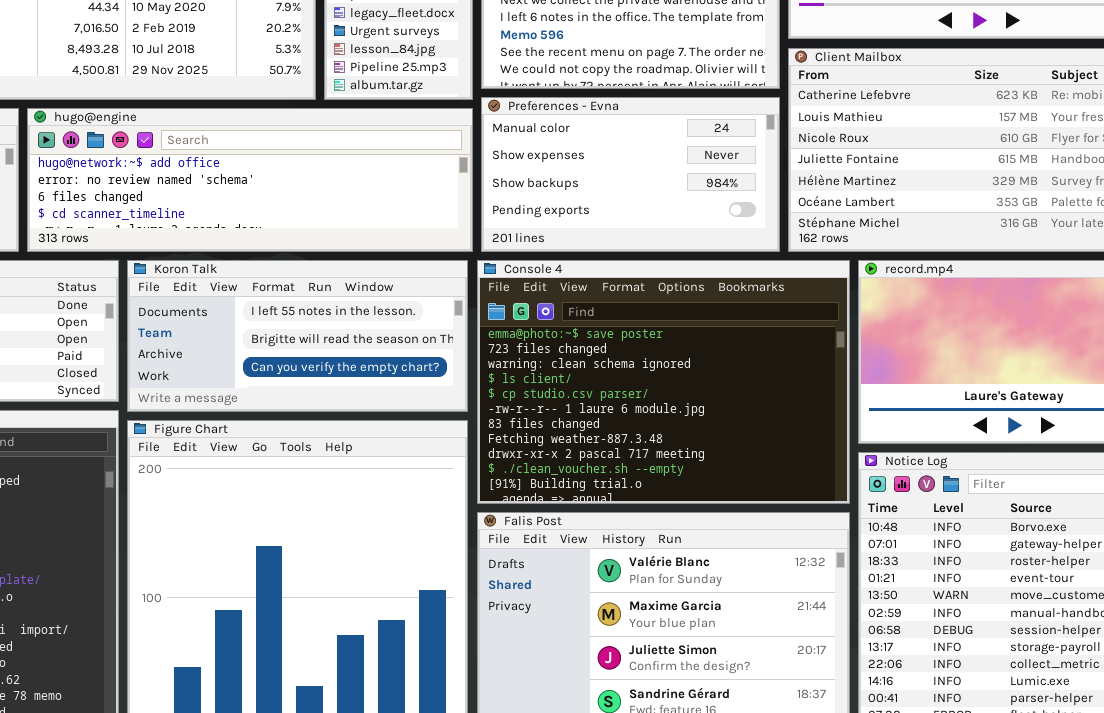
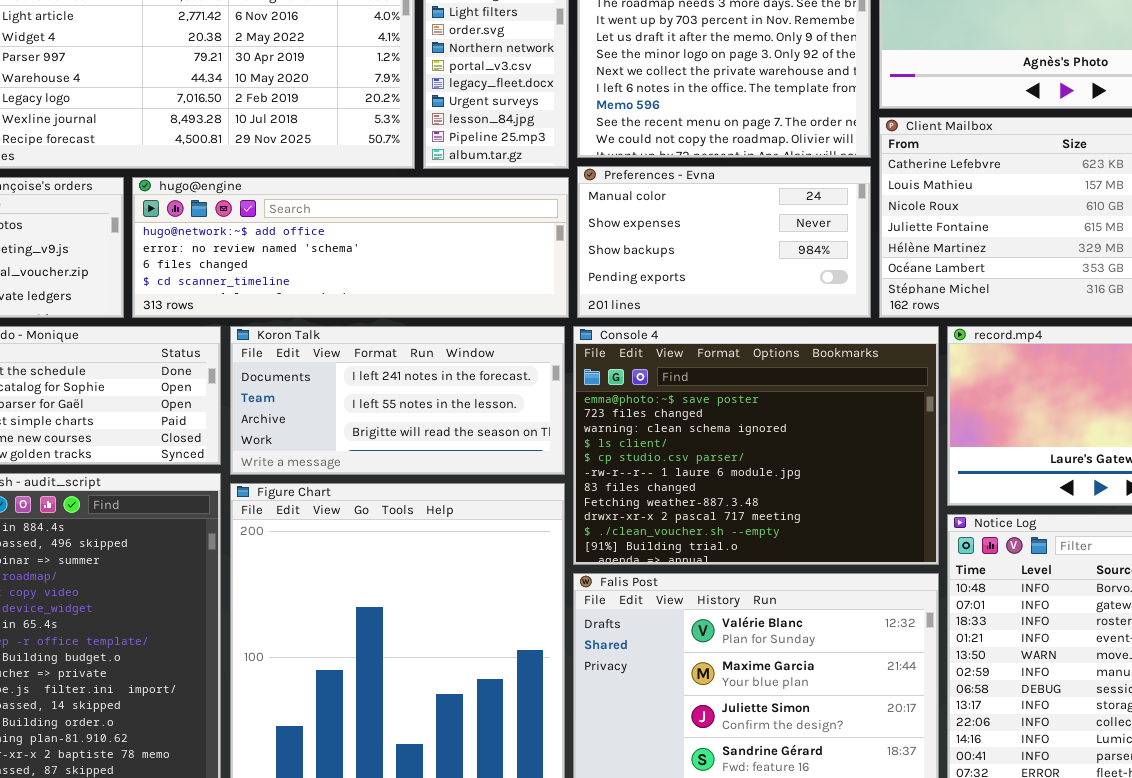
Koron Talk: [127,260,468,412] -> [230,326,565,475], scrolled up 1 row

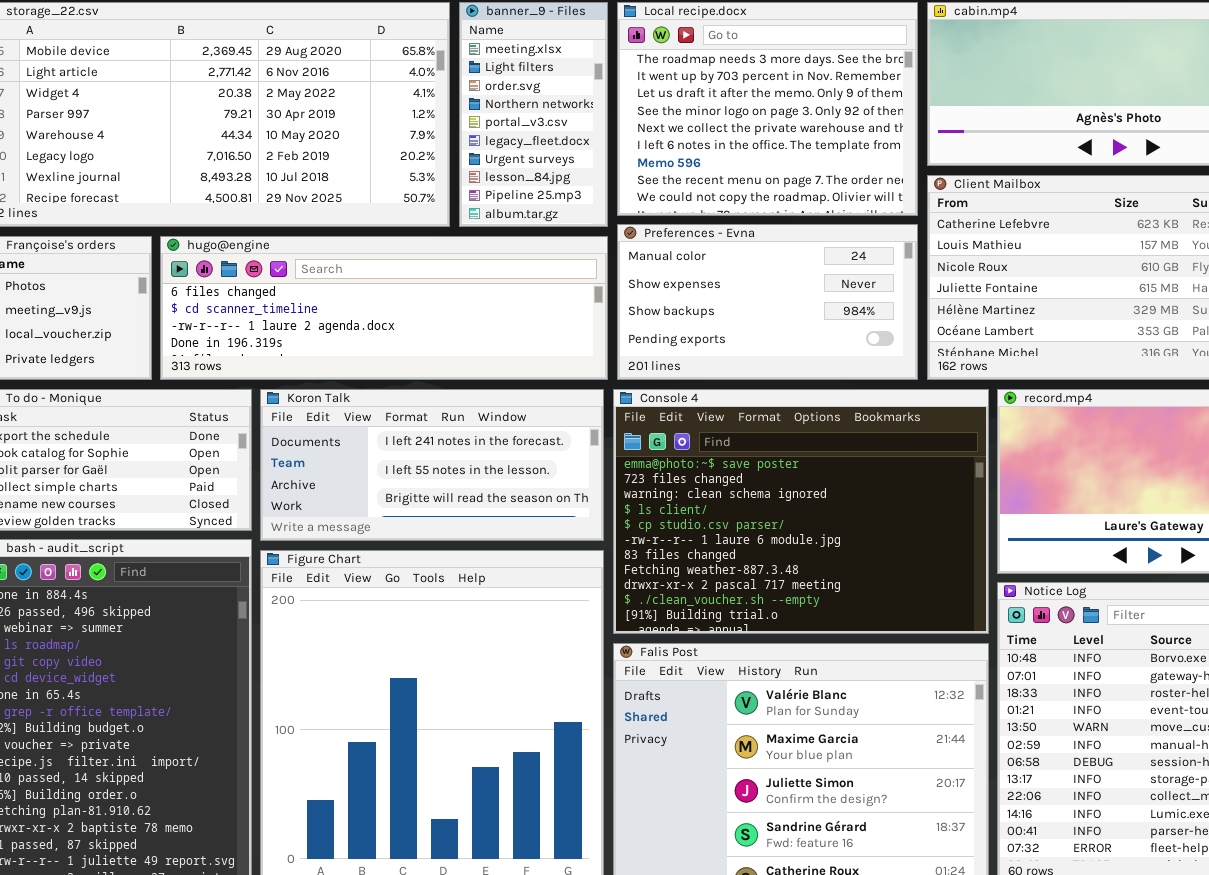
hugo@engine: [132,177,569,318] -> [160,236,608,380], scrolled down 2 rows

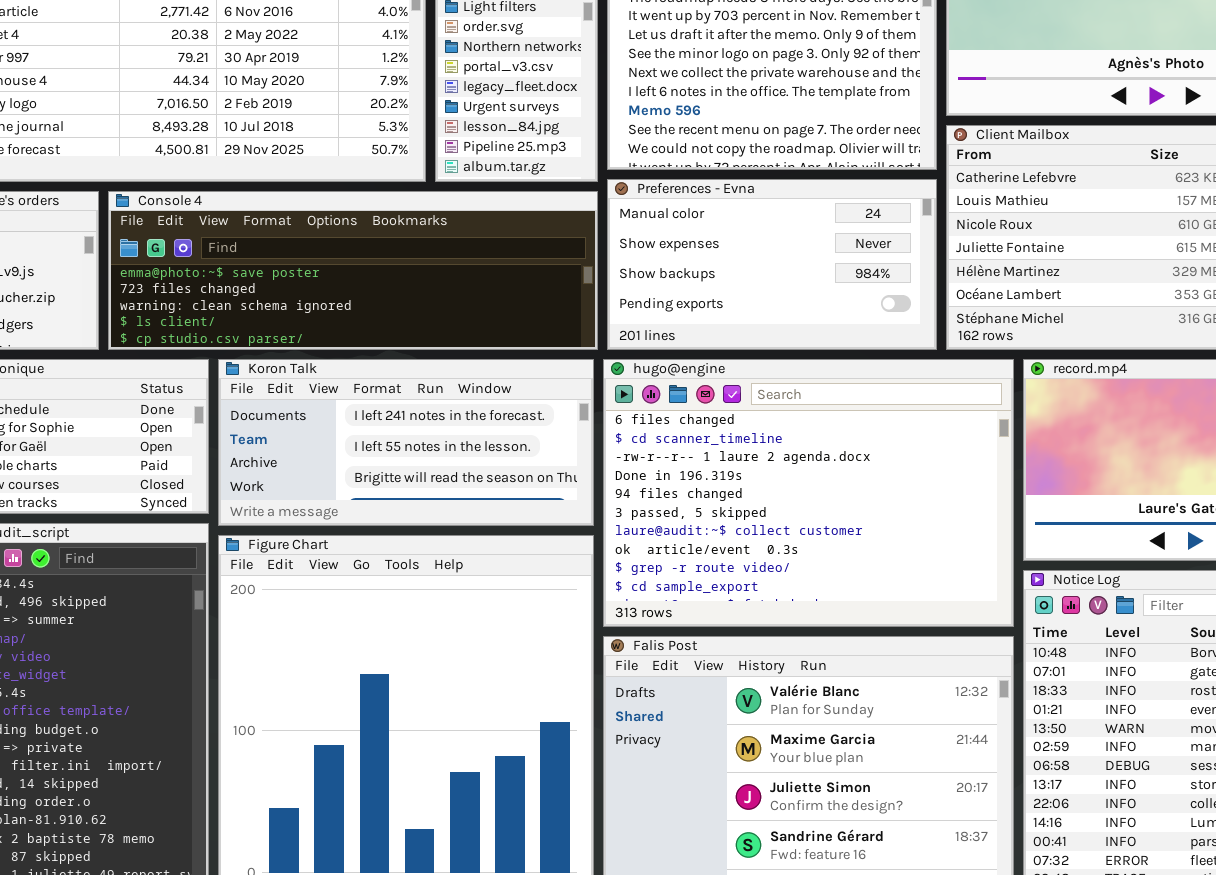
hugo@engine: [160,236,608,380] -> [603,359,1014,627], moved, resized
Console 4: [613,389,989,634] -> [108,191,598,350], moved, resized

